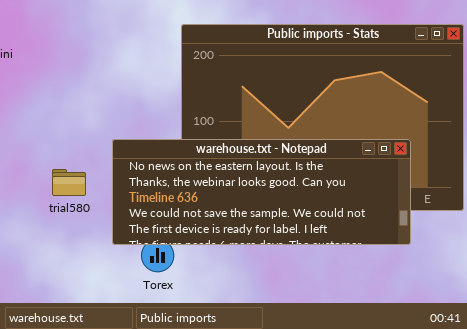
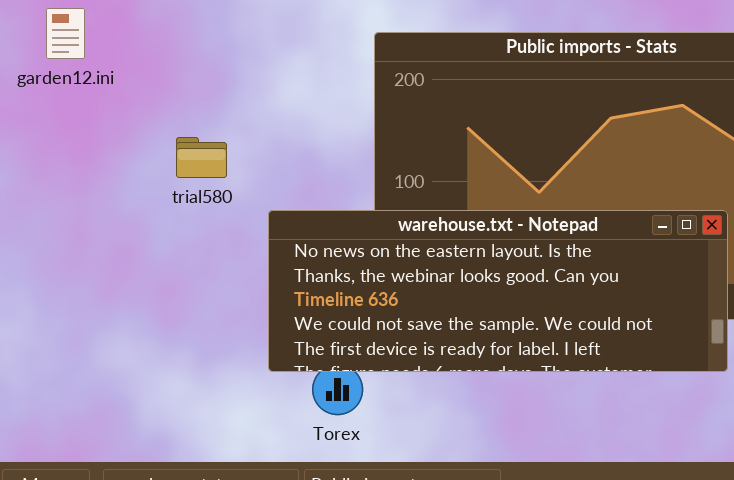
trial580: [52,169,86,196] -> [176,137,227,178], moved

